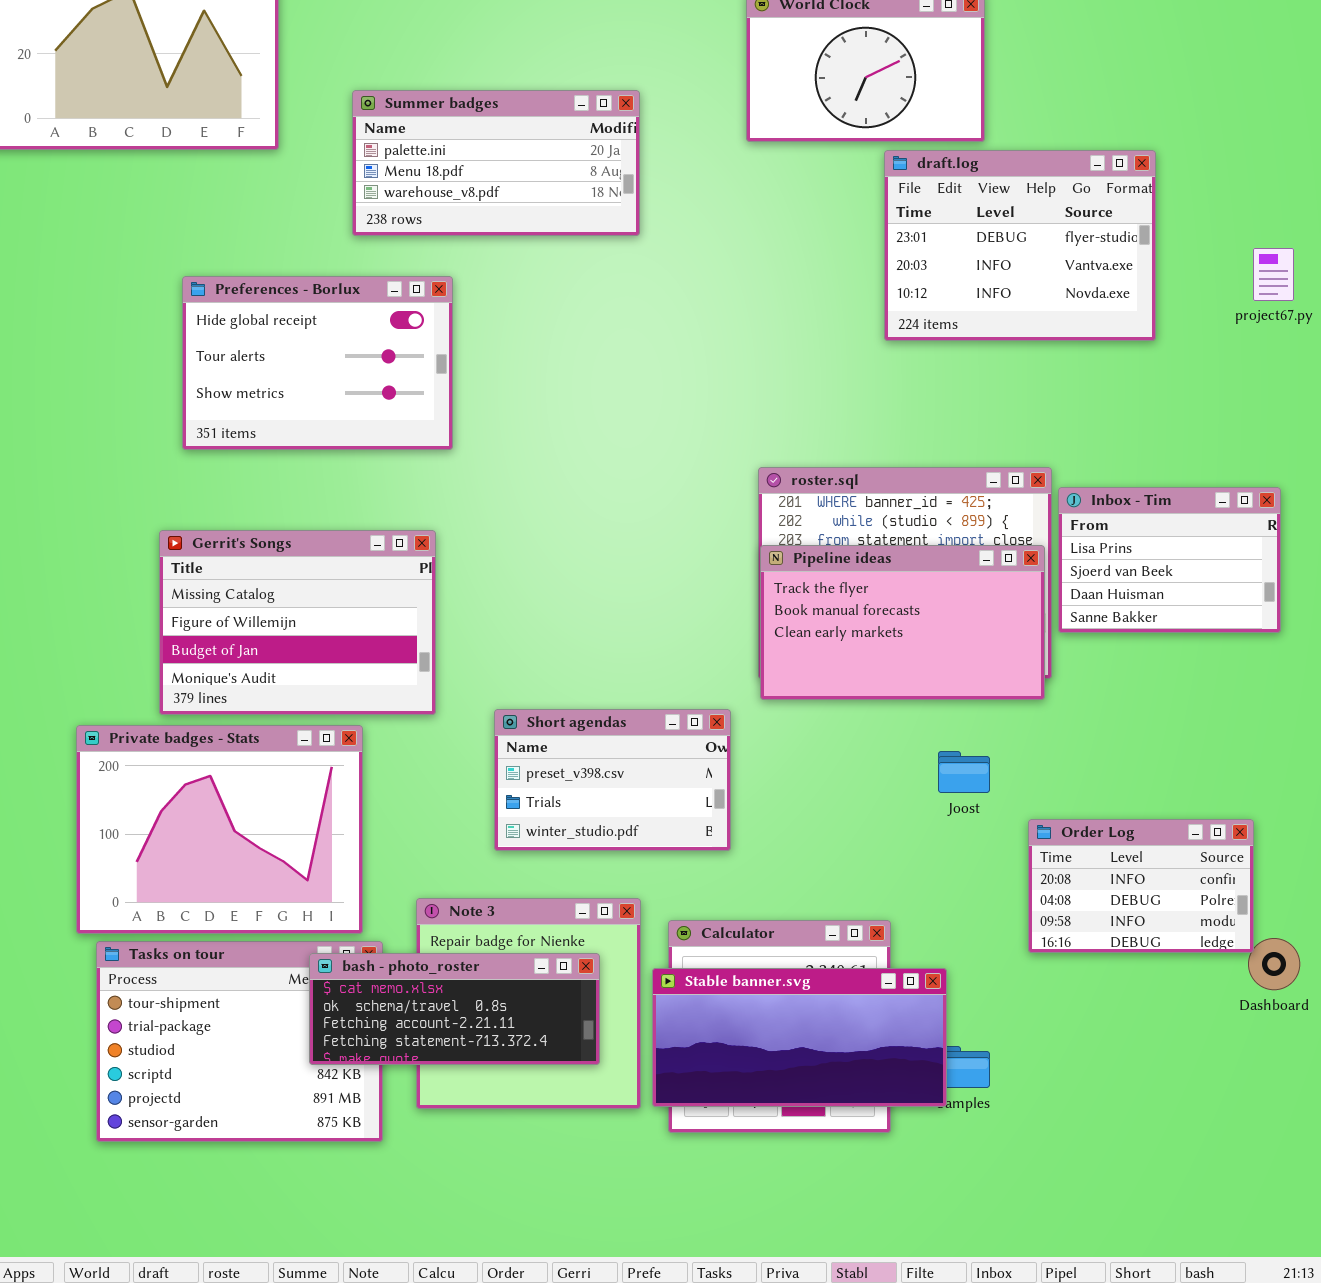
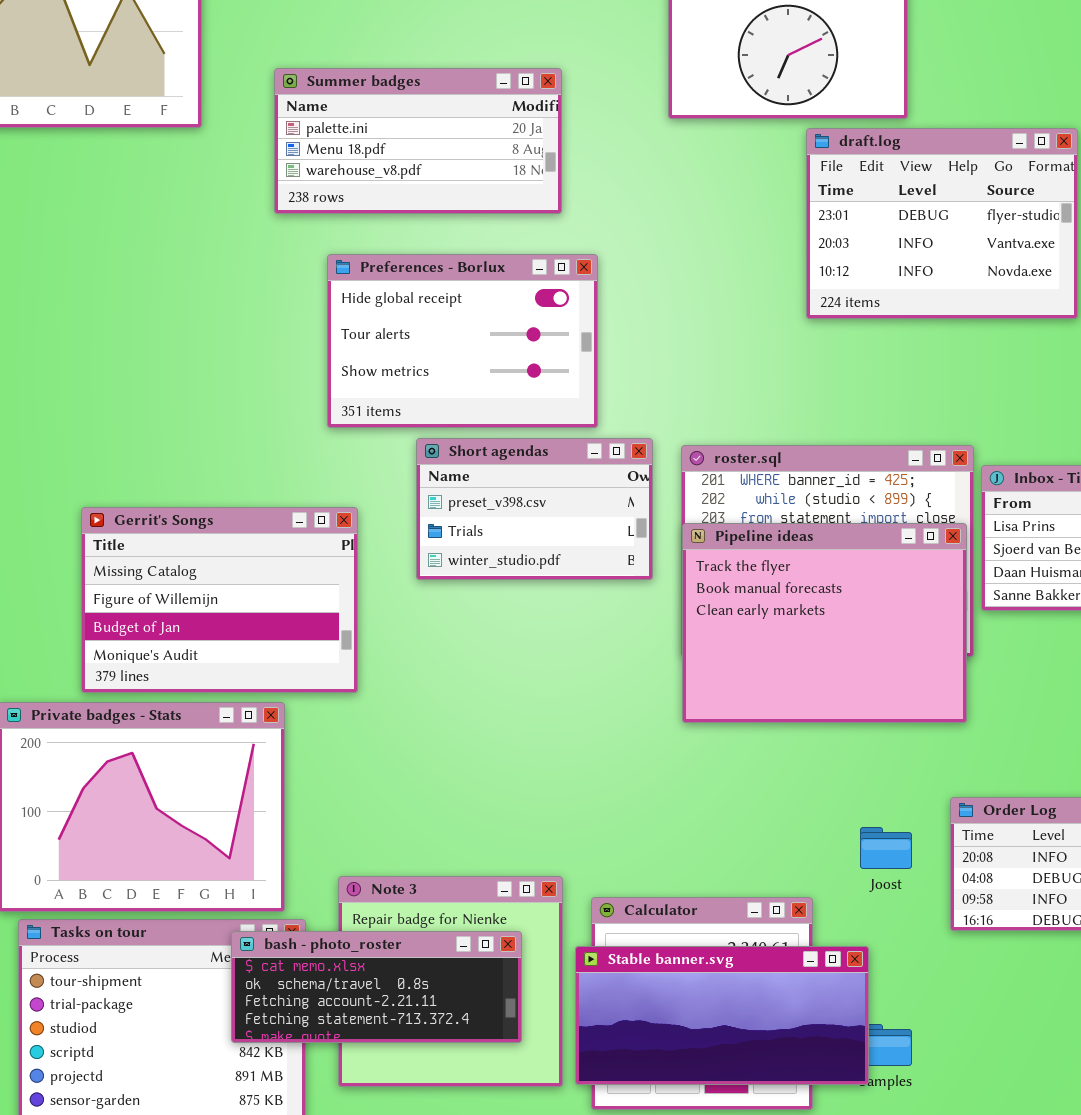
Preferences - Borlux: [182,276,453,450] -> [327,254,598,428], moved
Pipeline ideas: [760,545,1045,700] -> [682,523,967,723], resized
Short agendas: [494,709,731,851] -> [416,438,653,580], moved
Joost: [938,751,990,793] -> [860,827,912,869], moved

